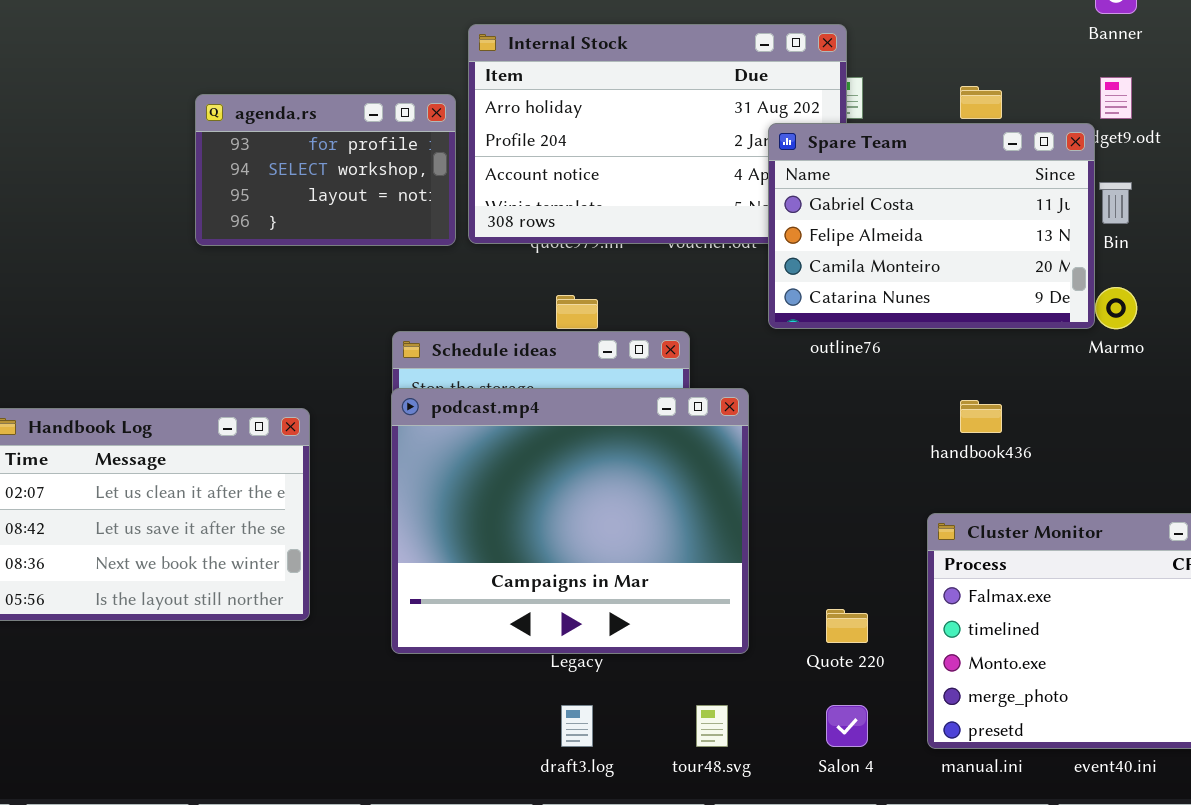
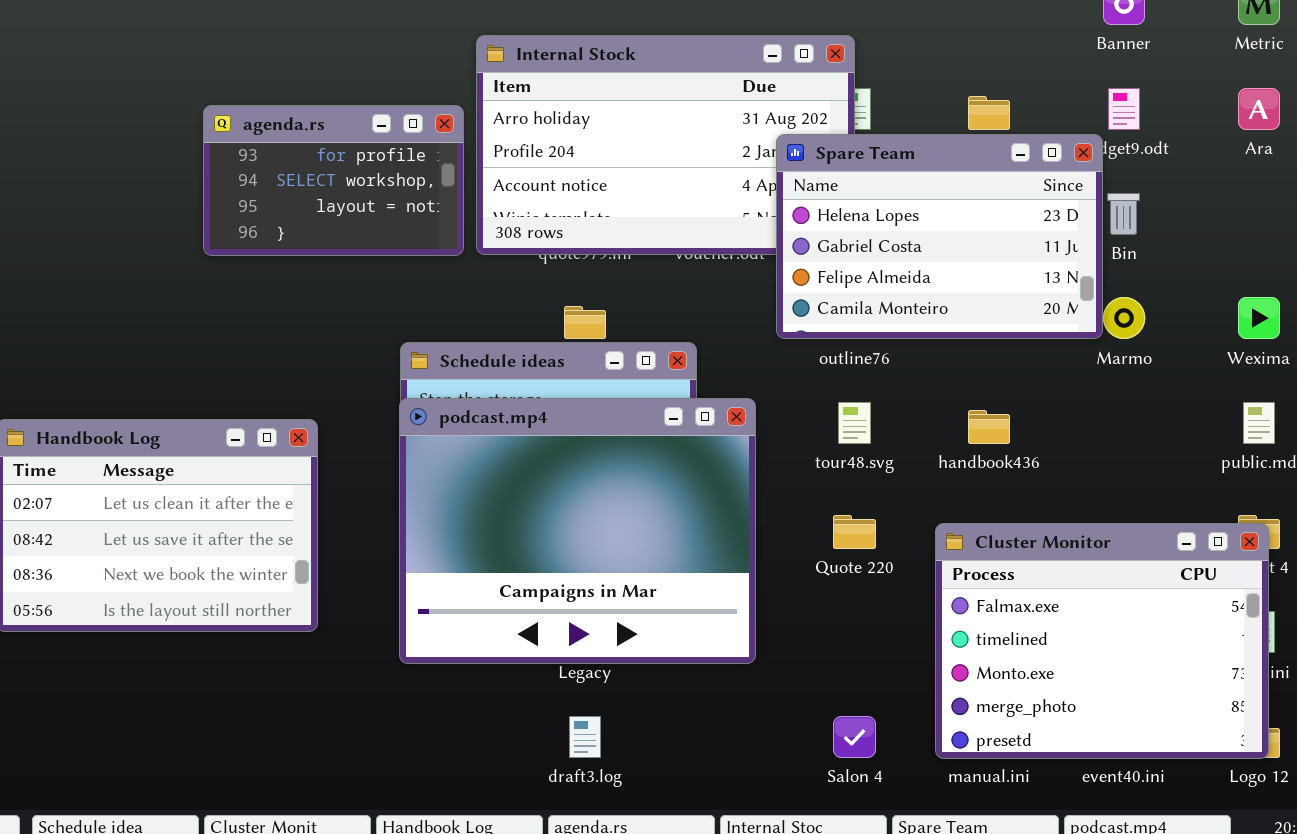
Spare Team: [768,123,1095,329] -> [776,134,1103,339], scrolled up 1 row
Quote 220: [826,609,868,643] -> [833,515,876,549], moved
tour48.svg: [696,705,728,747] -> [838,402,871,444], moved

